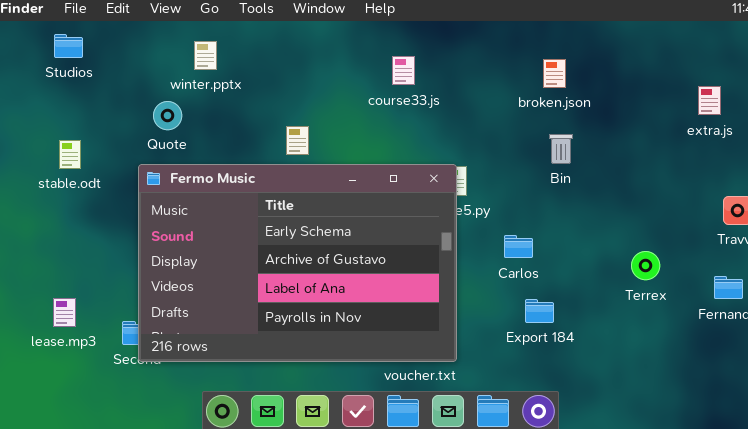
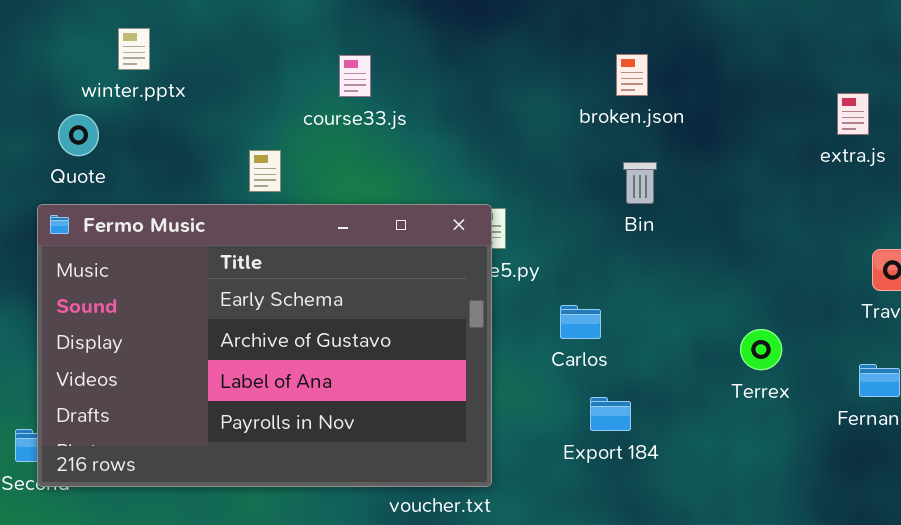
course33.js: [392,56,415,85] -> [339,55,371,97], moved

